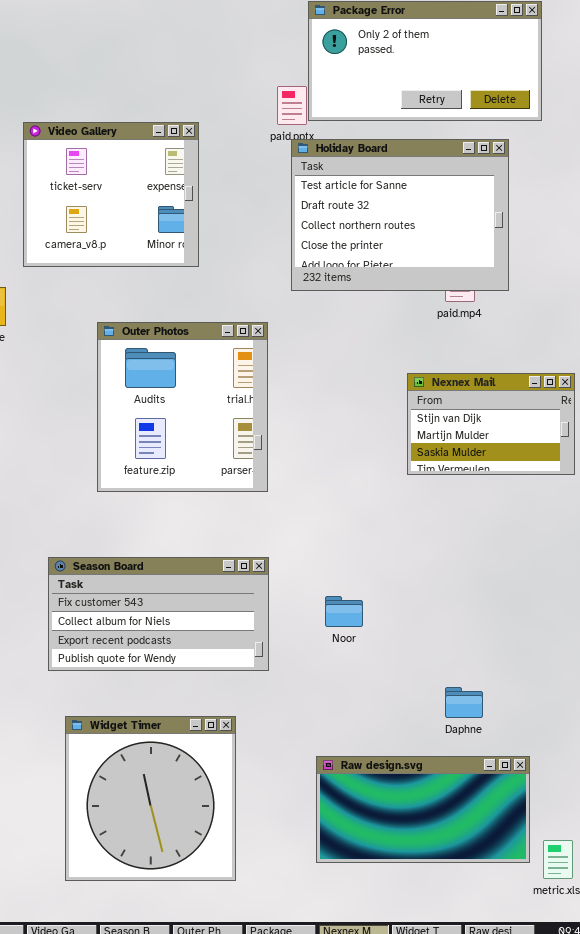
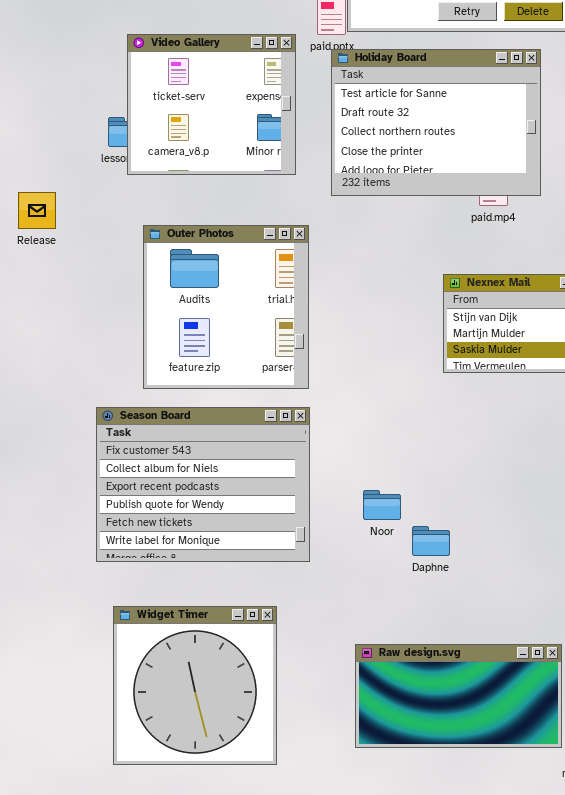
Video Gallery: [23,122,199,267] -> [127,34,296,175], moved
Season Board: [48,557,269,671] -> [96,407,310,562], resized
Daphne: [445,687,483,718] -> [412,526,450,556], moved

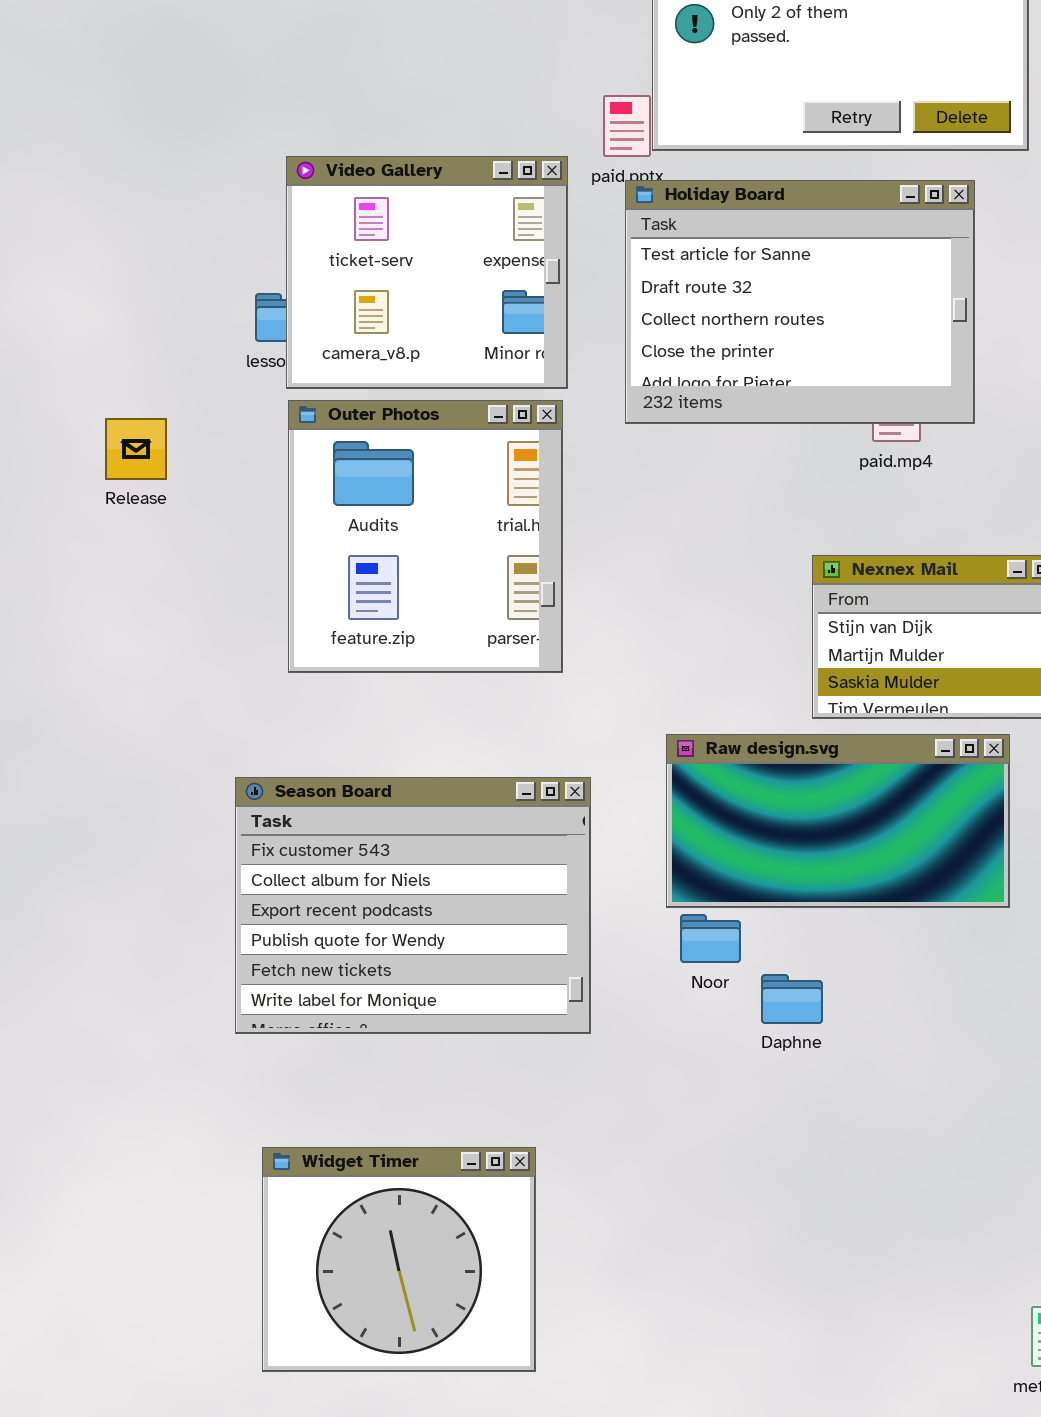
Outer Photos: [143,225,309,389] -> [288,400,563,673], moved
Widget Timer: [113,606,277,765] -> [262,1147,536,1372], resized
Raw design.svg: [355,644,562,748] -> [666,734,1010,908], moved

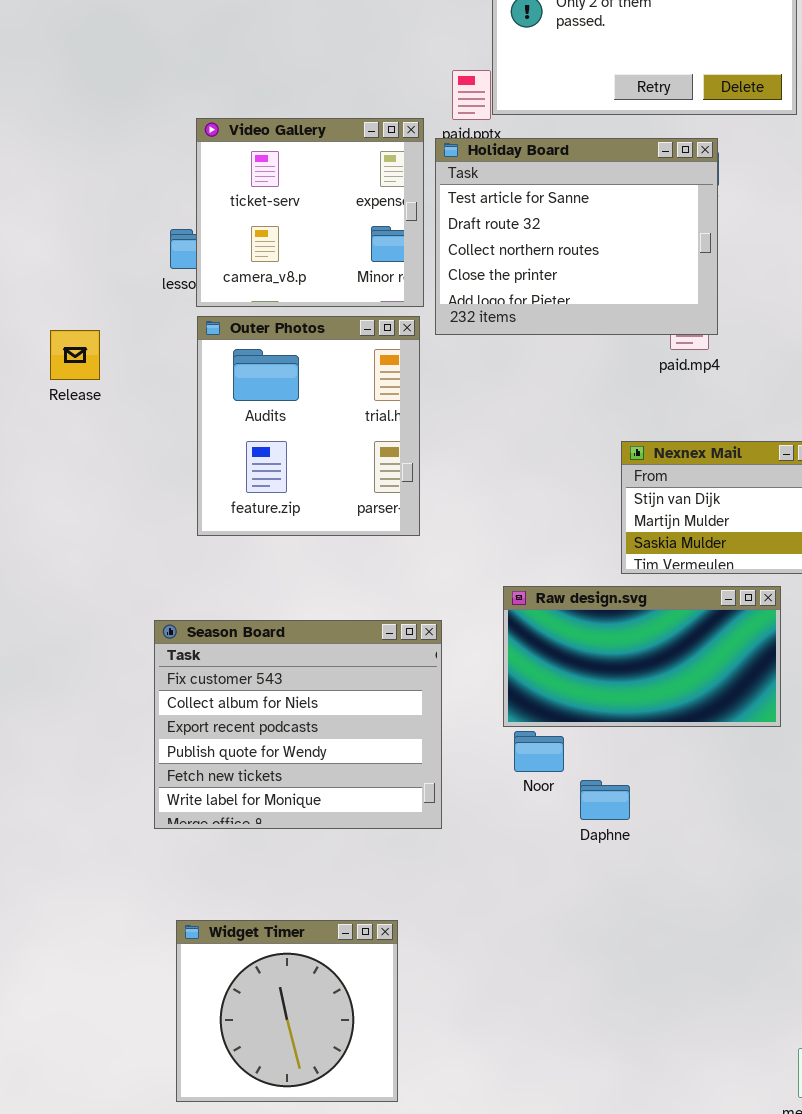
Holiday Board: [625,180,975,424] -> [435,138,718,335], moved

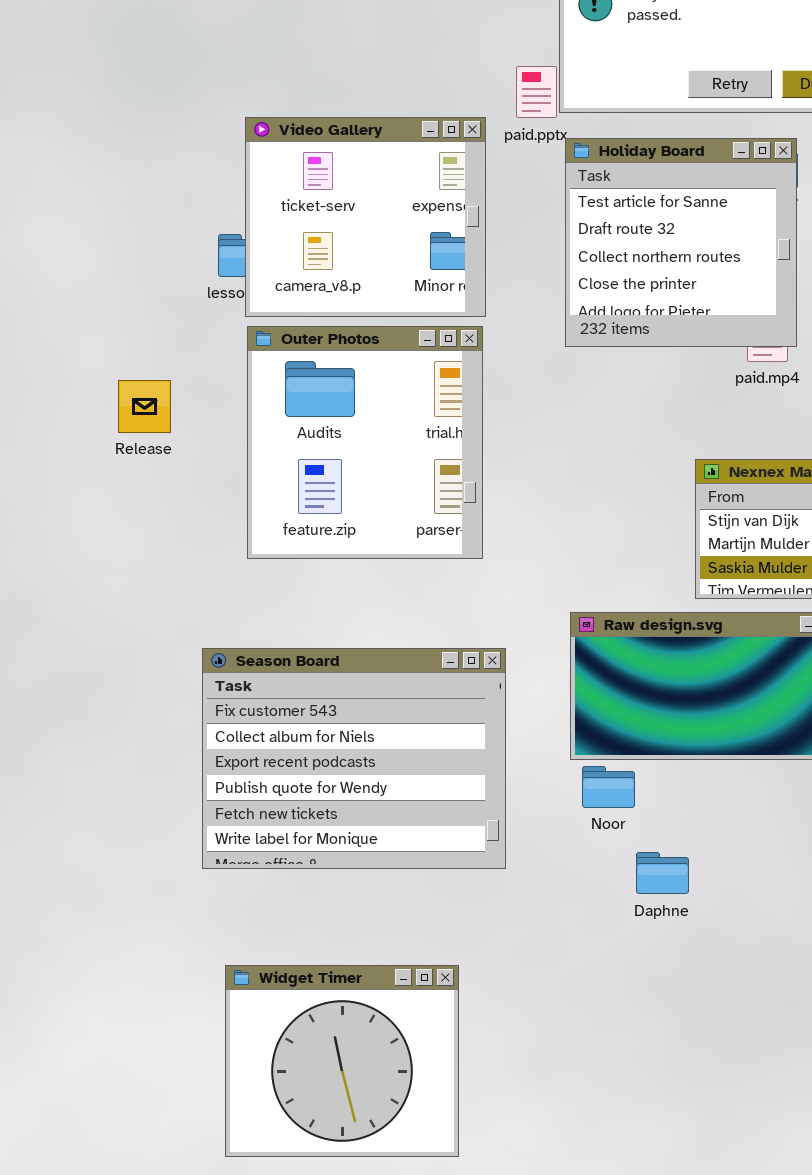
Holiday Board: [435,138,718,335] -> [565,138,797,347], resized
Release: [50,330,100,380] -> [118,380,171,433], moved
Daphne: [580,780,630,820] -> [636,852,689,894], moved

